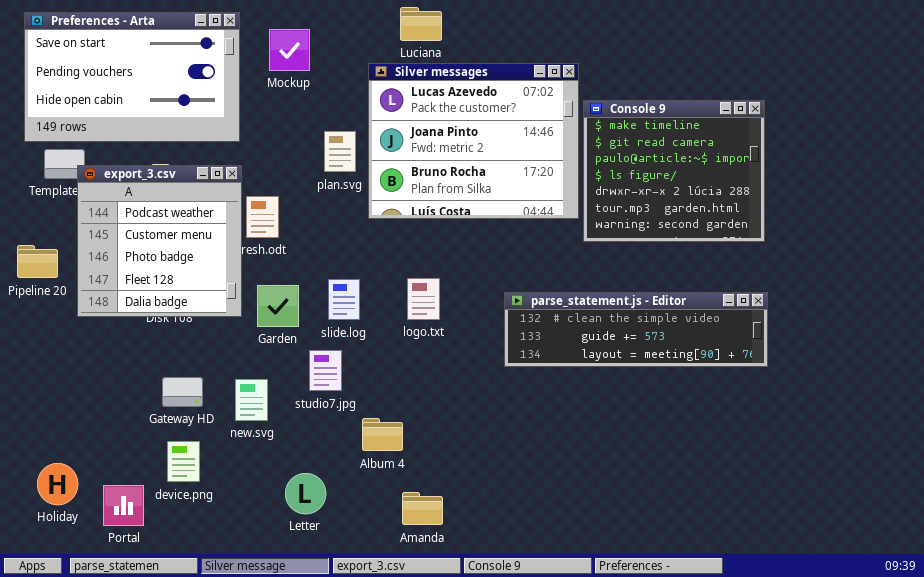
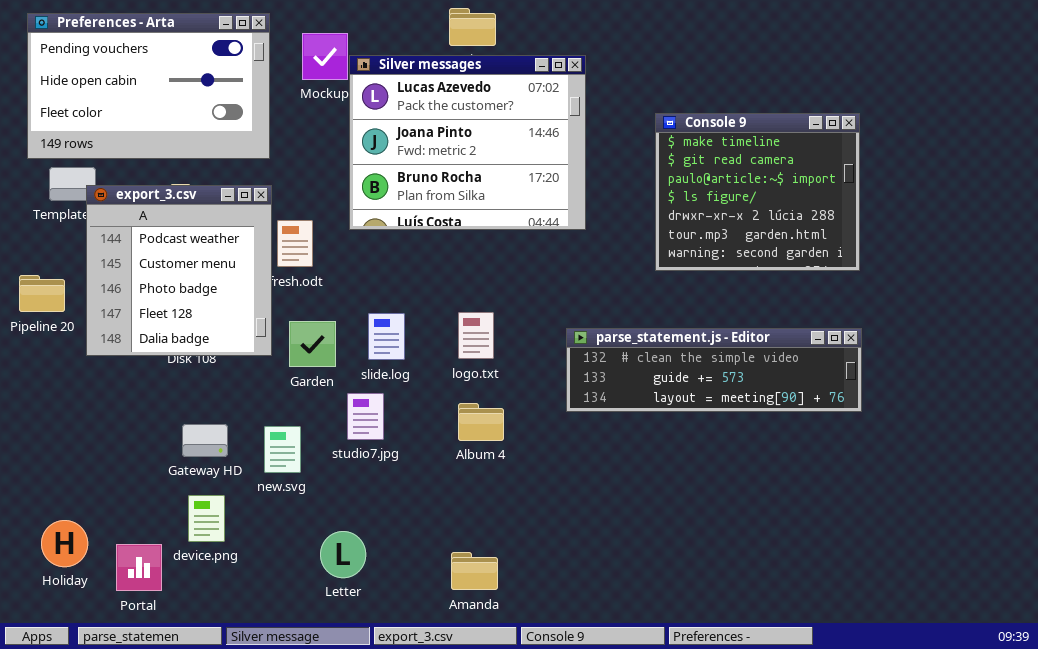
Preferences - Arta: [24,12,240,142] -> [27,13,270,159], scrolled down 1 row
Silver messages: [368,63,579,219] -> [349,55,586,230], moved
Album 4: [362,418,403,451] -> [458,403,504,441], moved

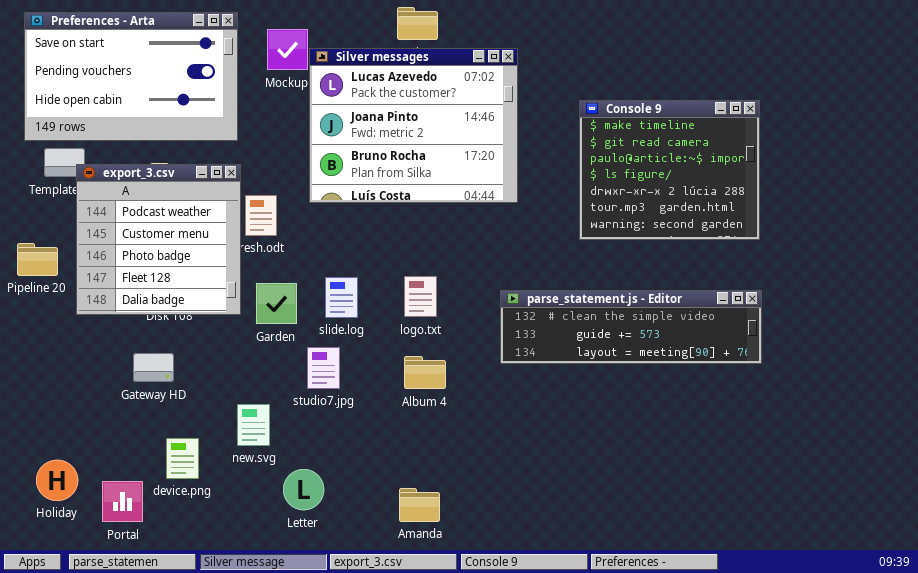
Preferences - Arta: [27,13,270,159] -> [24,12,238,141], scrolled up 1 row
Gateway HD: [182,424,228,457] -> [133,353,174,382], moved
new.svg: [264,426,301,473] -> [237,404,270,446], moved

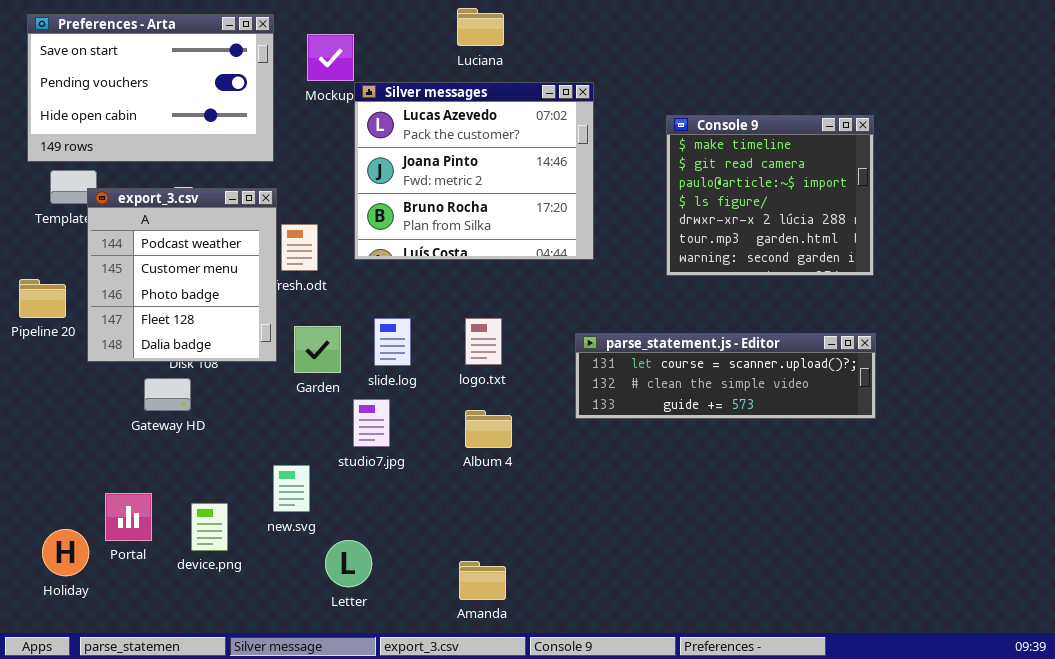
Silver messages: [309,48,518,203] -> [354,82,594,260], moved
parse_statement.js - Editor: [500,290,762,364] -> [575,333,876,419], scrolled up 1 row
Gateway HD: [133,353,174,382] -> [144,378,191,411], moved
Portal: [102,481,143,522] -> [105,493,152,541], moved

